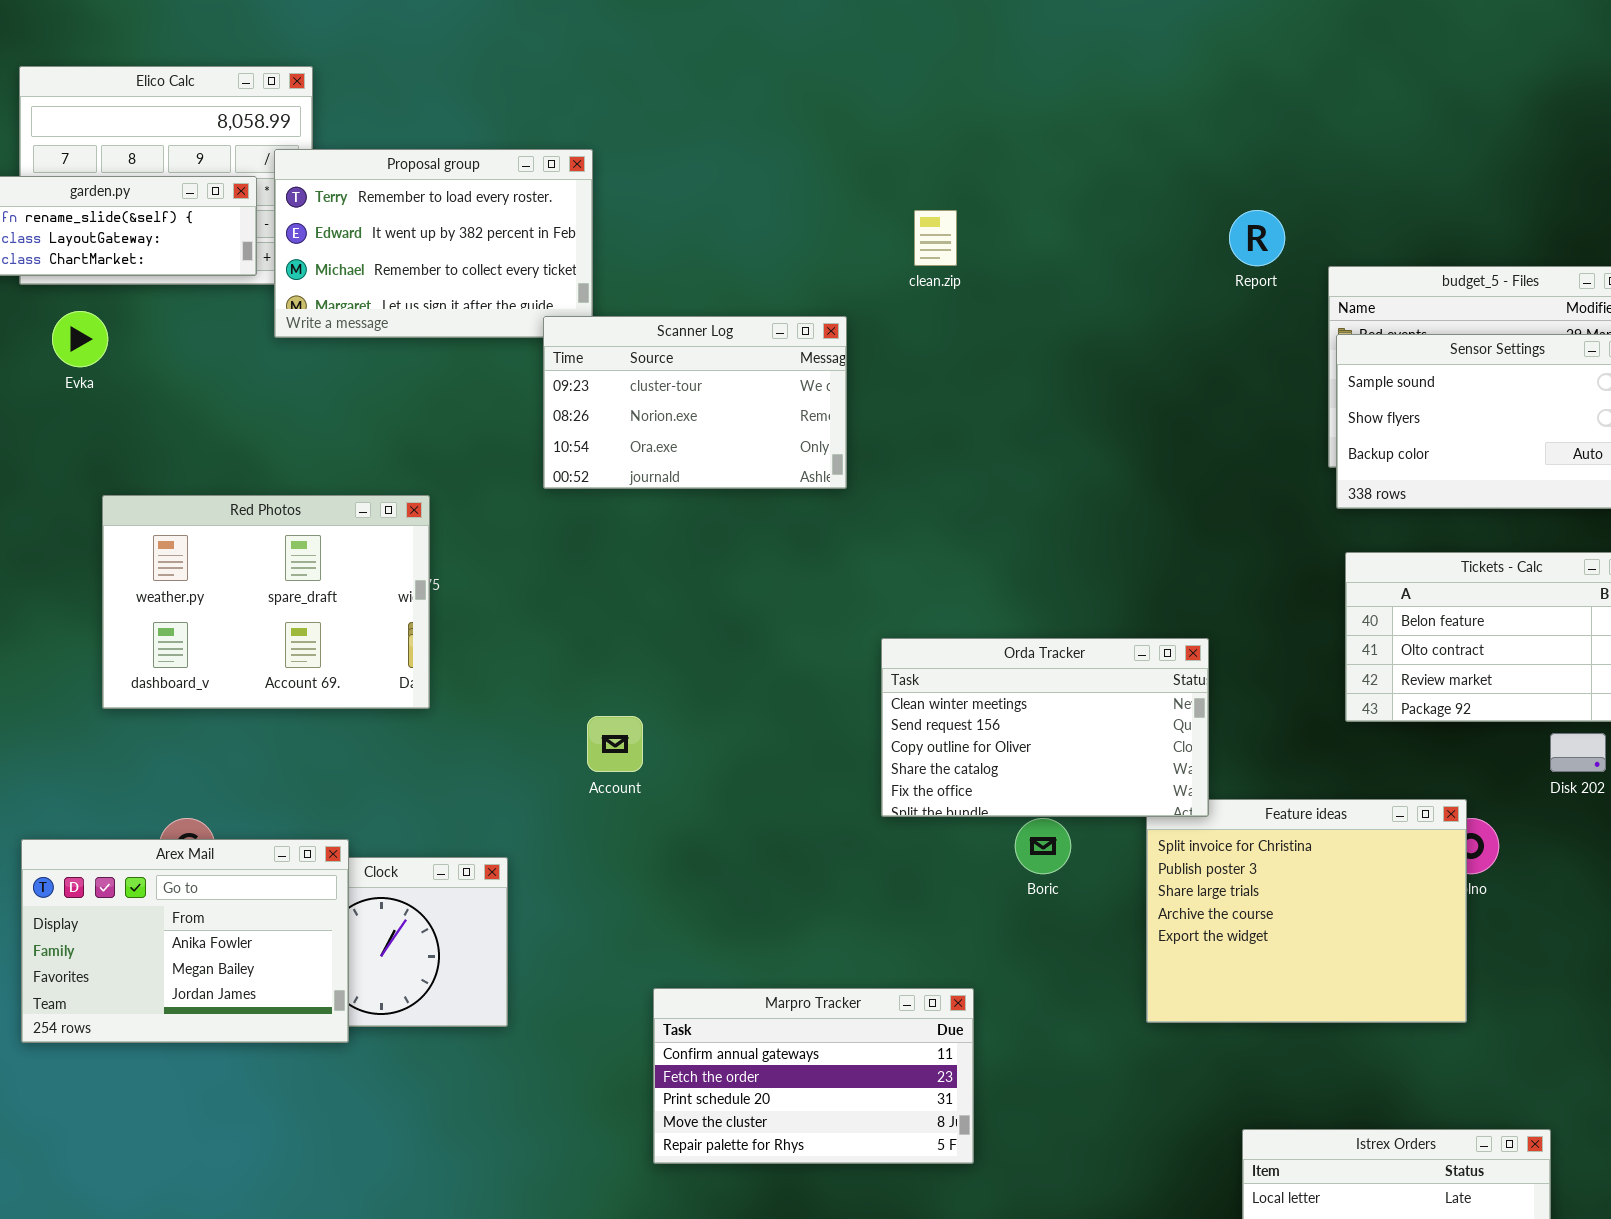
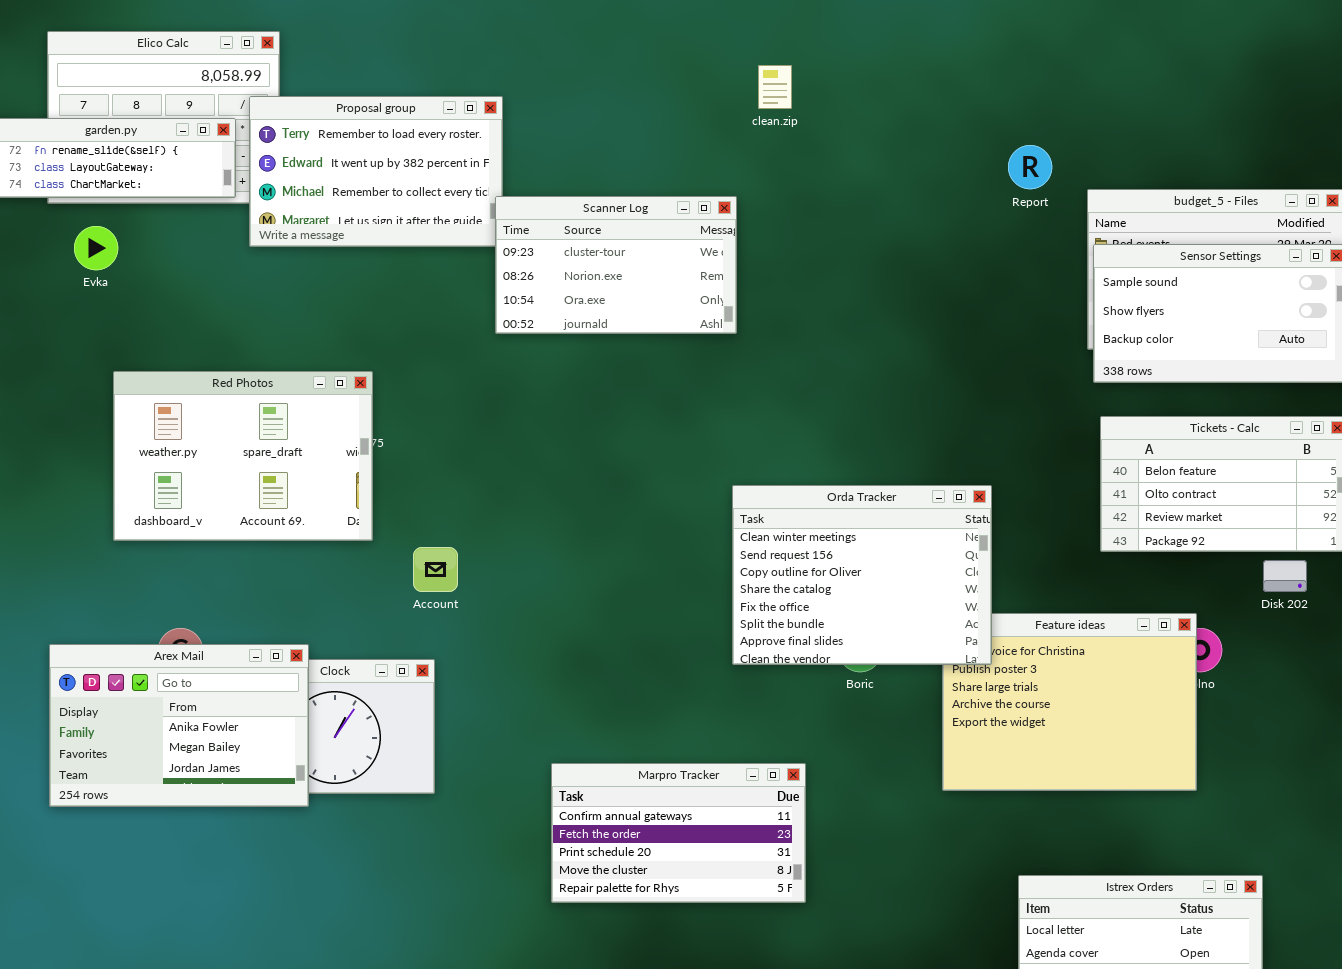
clean.zip: [914,210,957,266] -> [758,65,792,109], moved
Scanner Log: [543,316,847,489] -> [495,196,737,334], moved
Orda Tracker: [881,638,1209,817] -> [732,485,992,665], resized
Account: [587,716,643,772] -> [413,547,458,592], moved

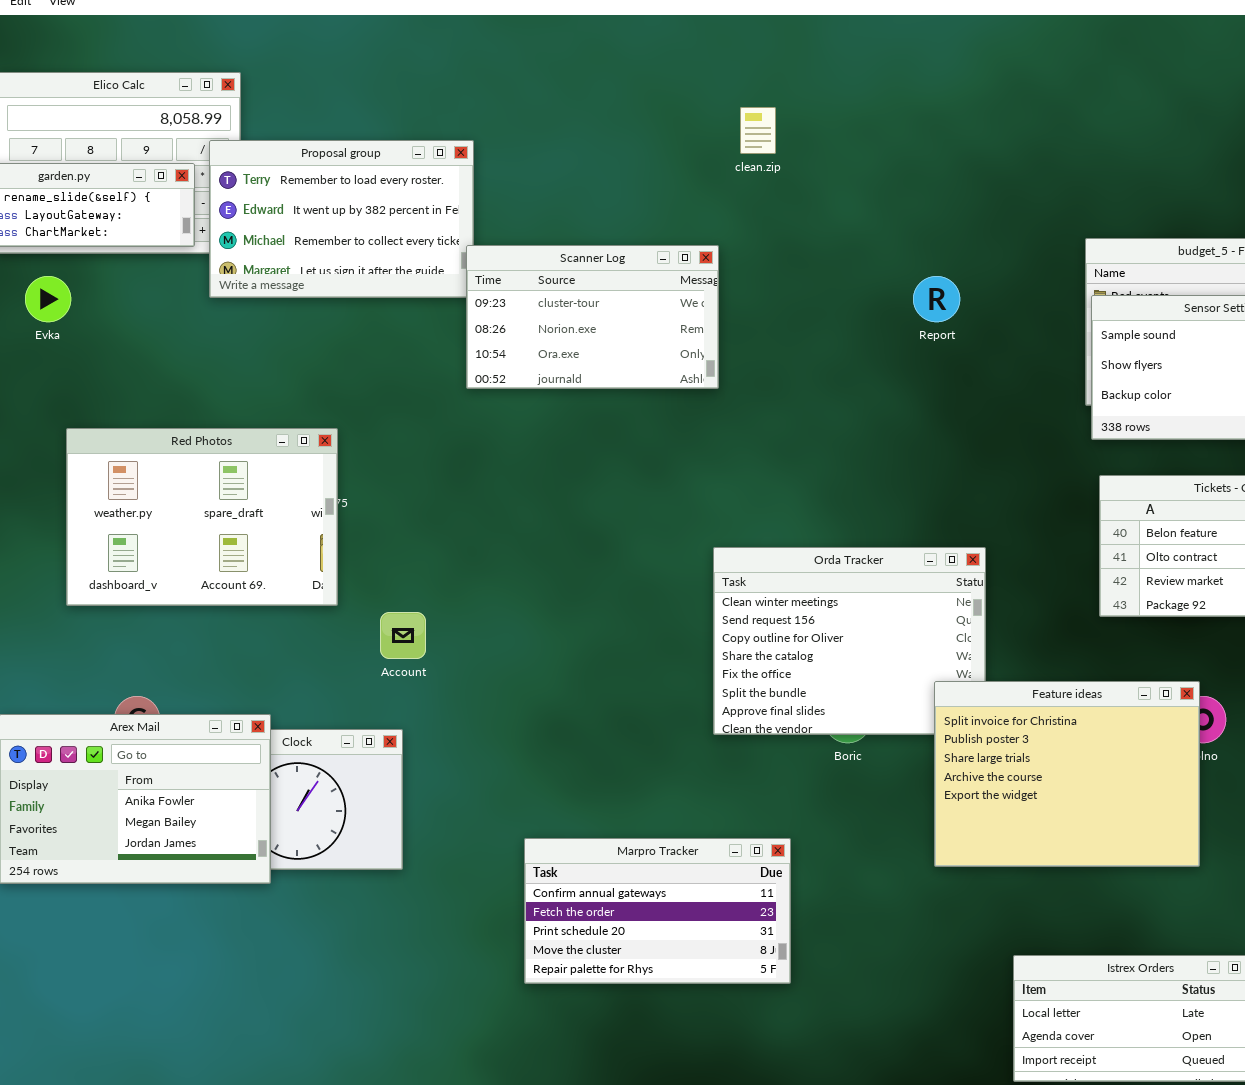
Report: [1008,145,1052,189] -> [913,276,960,322], moved
Feature ideas: [942,613,1197,791] -> [934,681,1200,867], raised

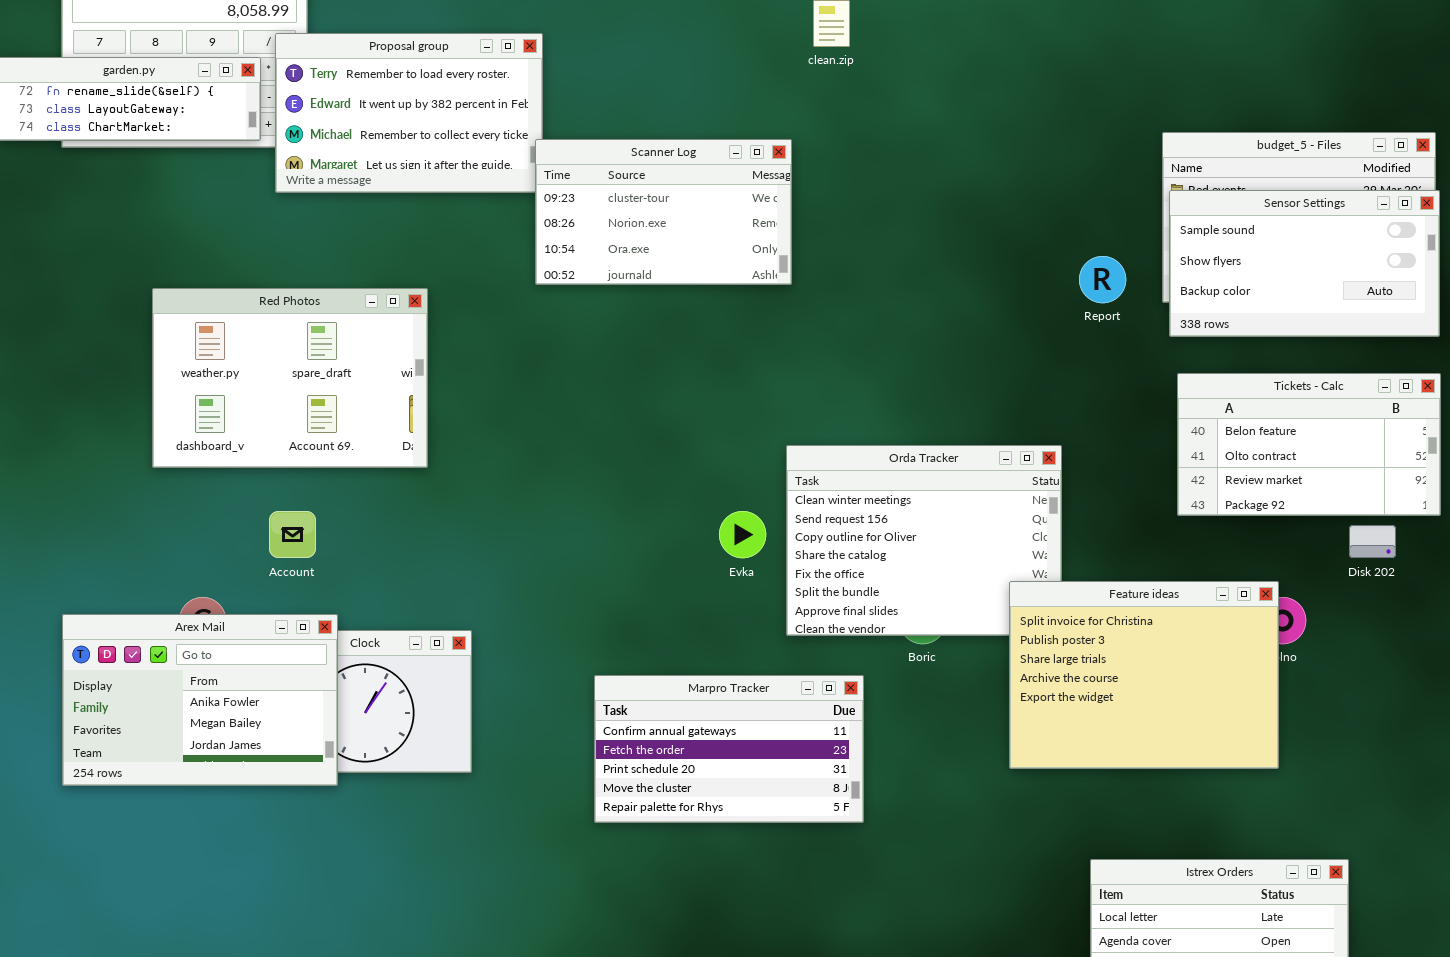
Evka: [25,276,71,322] -> [719,511,766,558], moved
Report: [913,276,960,322] -> [1079,256,1126,303], moved
Red Photos: [66,428,338,606] -> [152,288,428,468], moved
Account: [380,612,426,659] -> [269,511,316,558], moved
Marpro Tracker: [524,838,791,984] -> [594,675,864,823], moved

